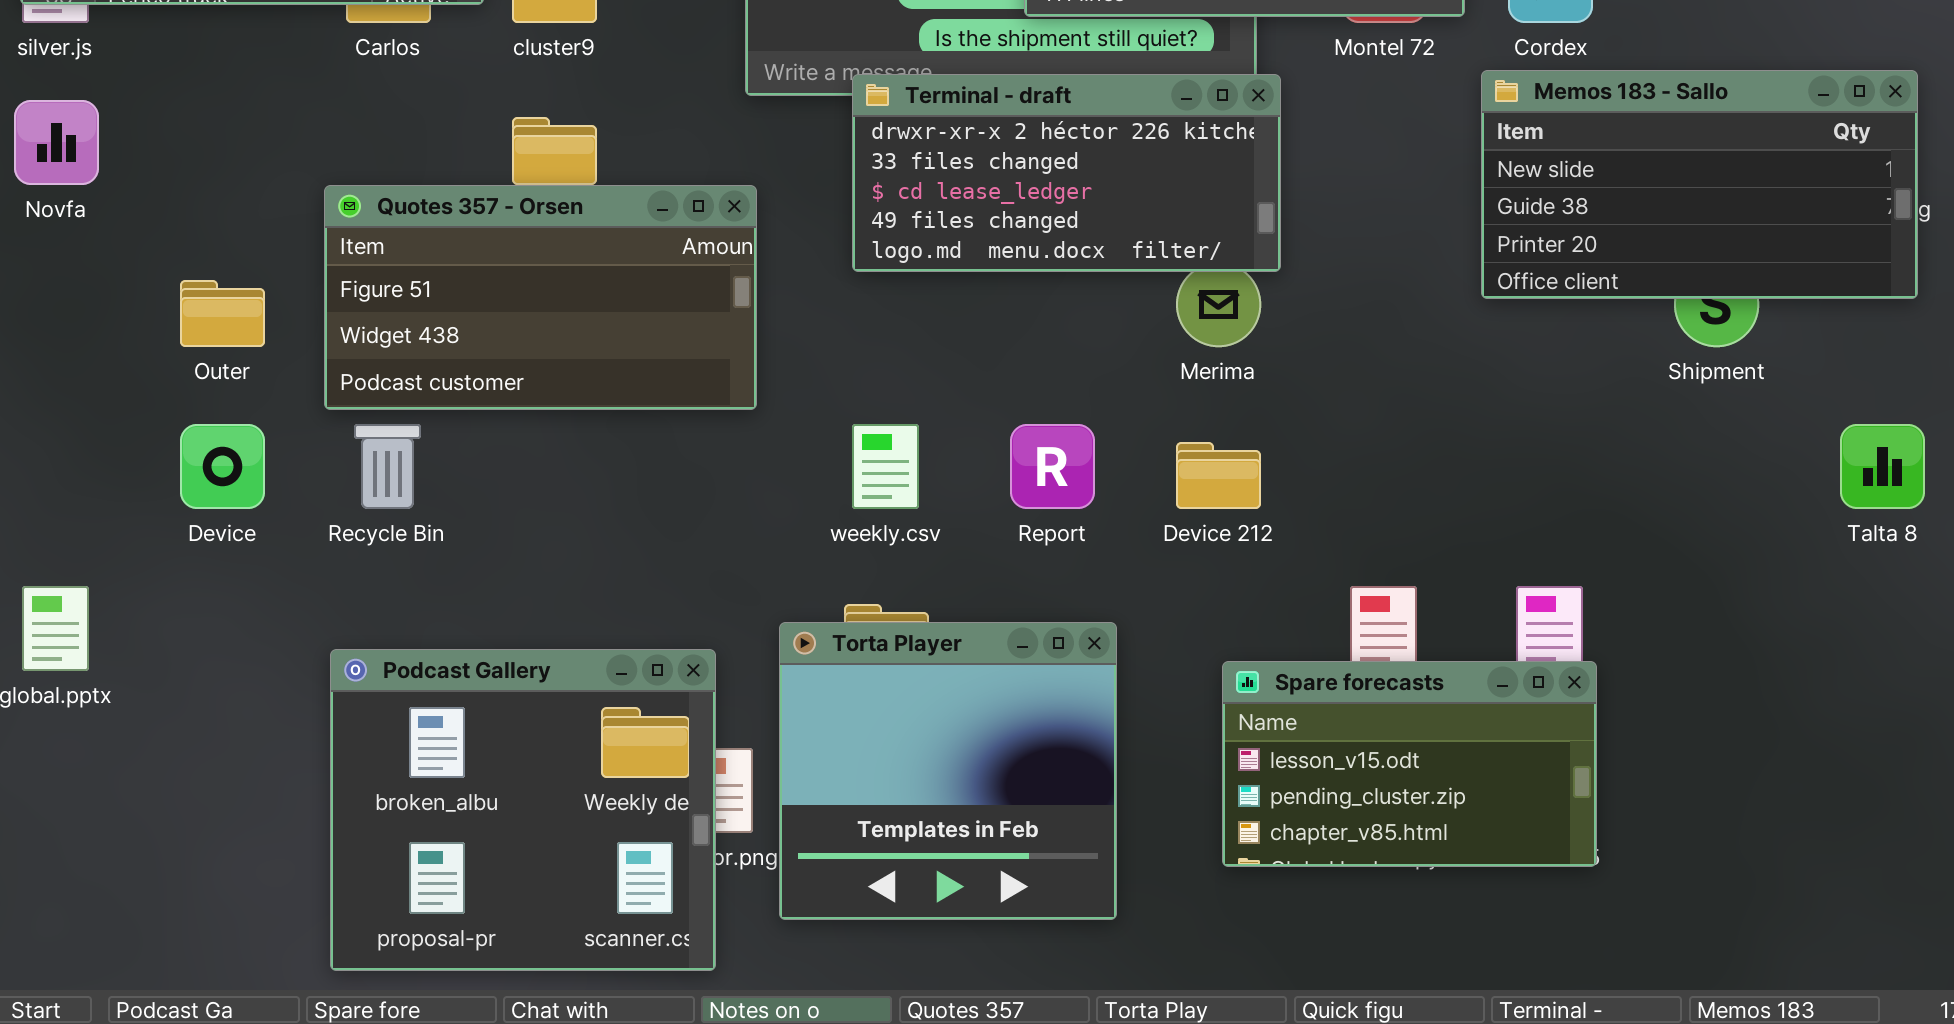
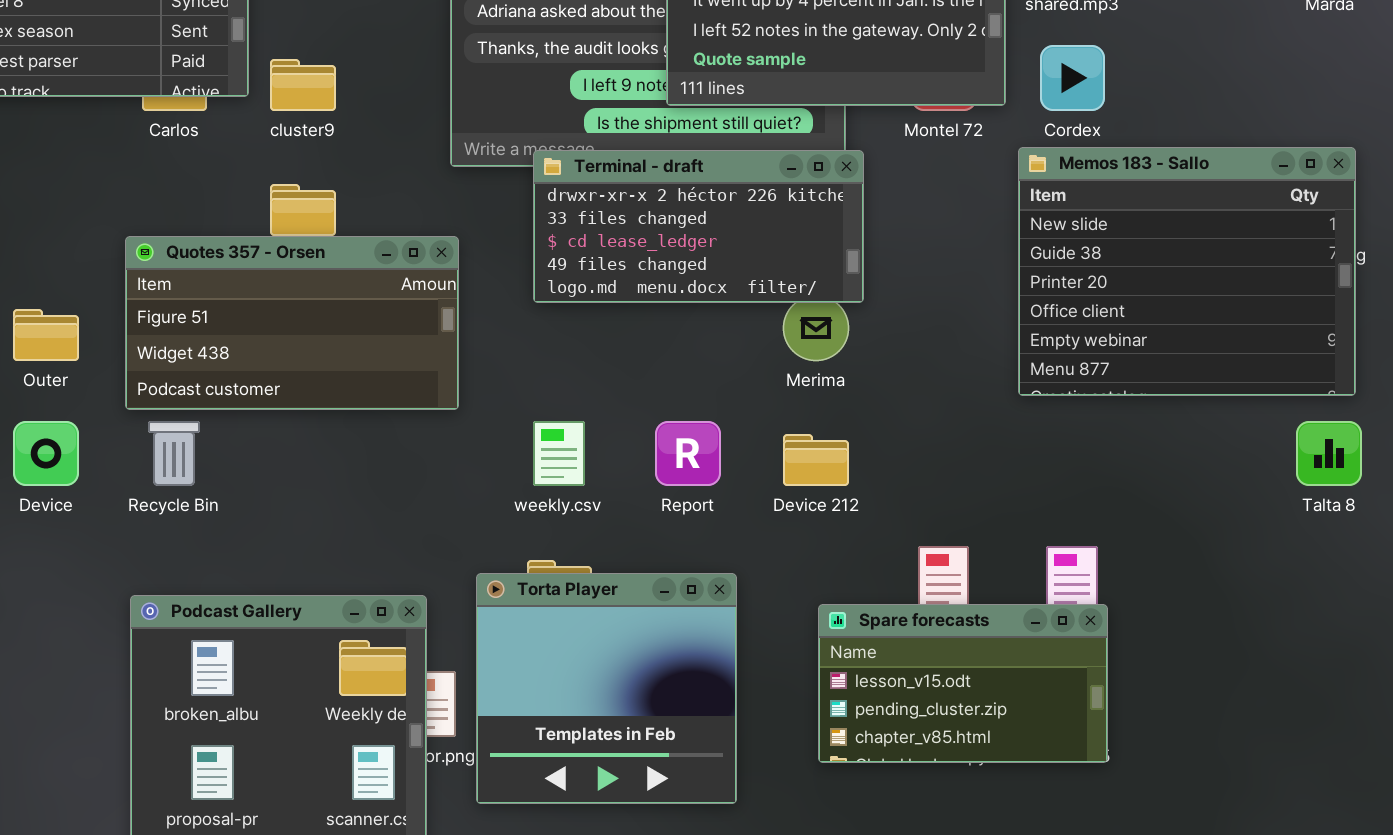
Memos 183 - Sallo: [1481,70,1918,299] -> [1018,147,1356,396], resized

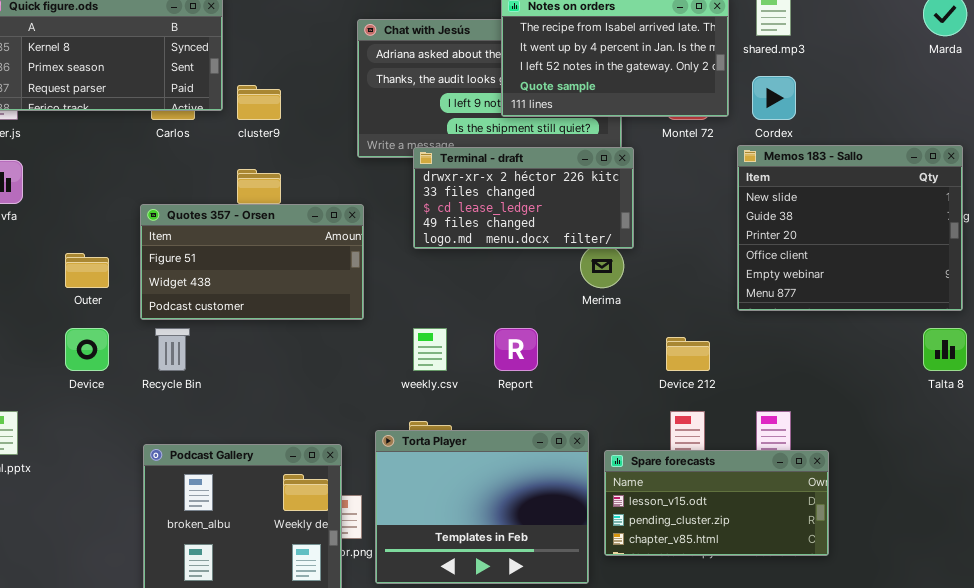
Device 212: [783,434,849,486] -> [666,337,710,371], moved
Torta Player: [476,573,737,804] -> [375,430,589,584], resized
Spare forecasts: [818,604,1108,763] -> [604,450,829,556], resized

